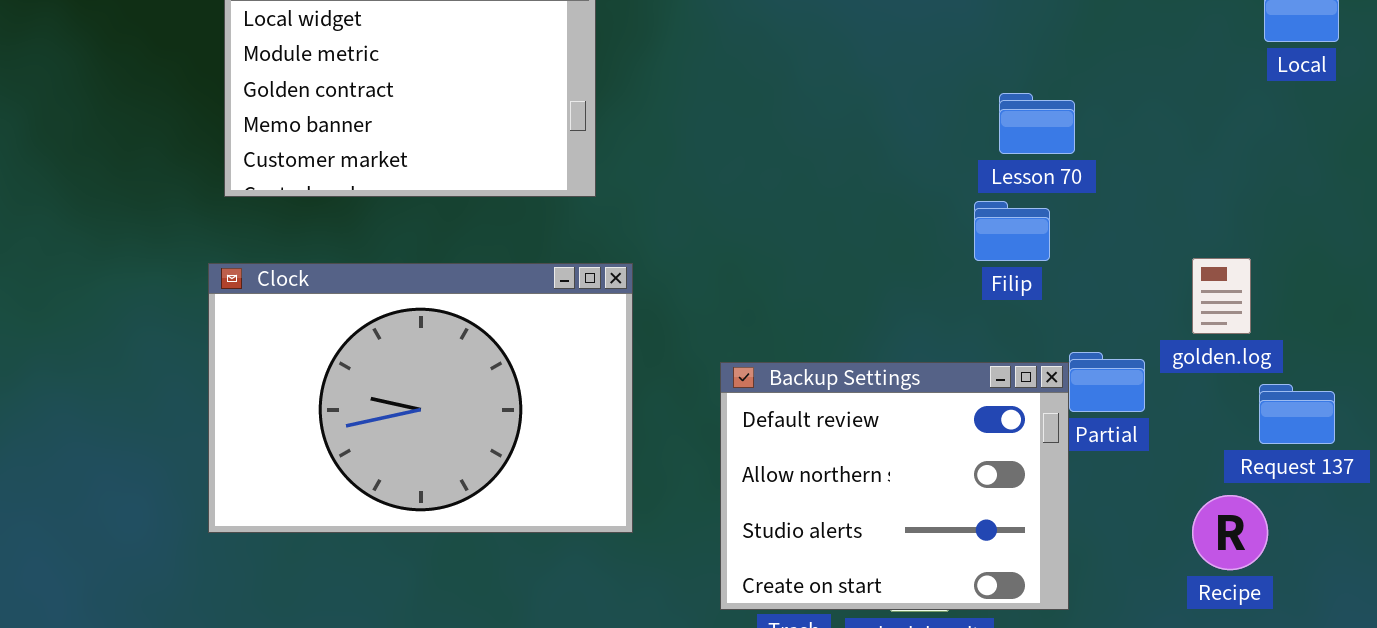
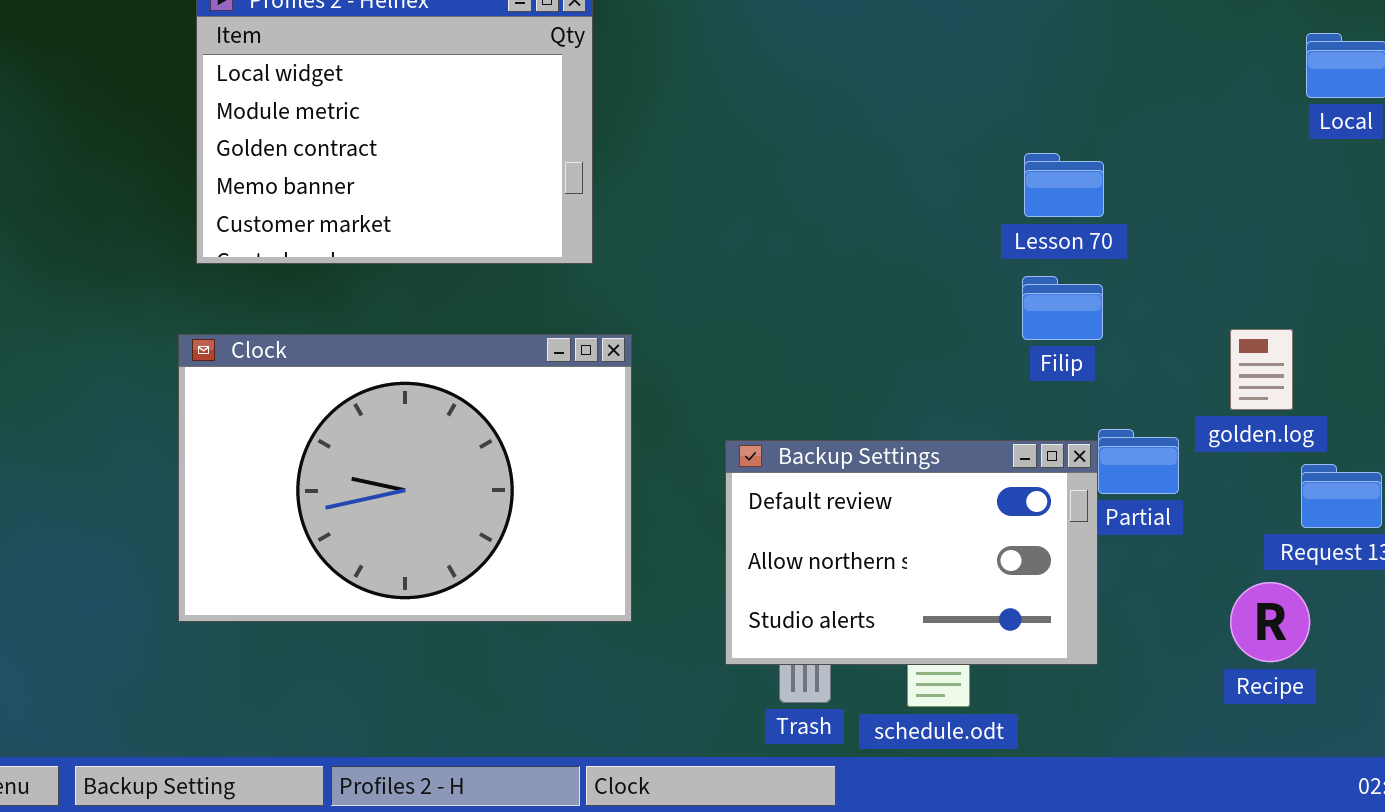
Filip: [974,201,1050,261] -> [1022,276,1103,340], moved
Backup Settings: [720,362,1069,610] -> [725,440,1098,665], resized

